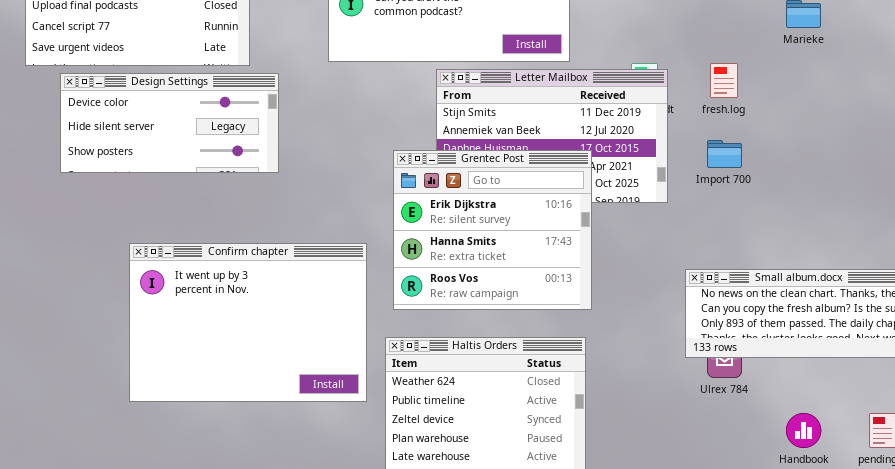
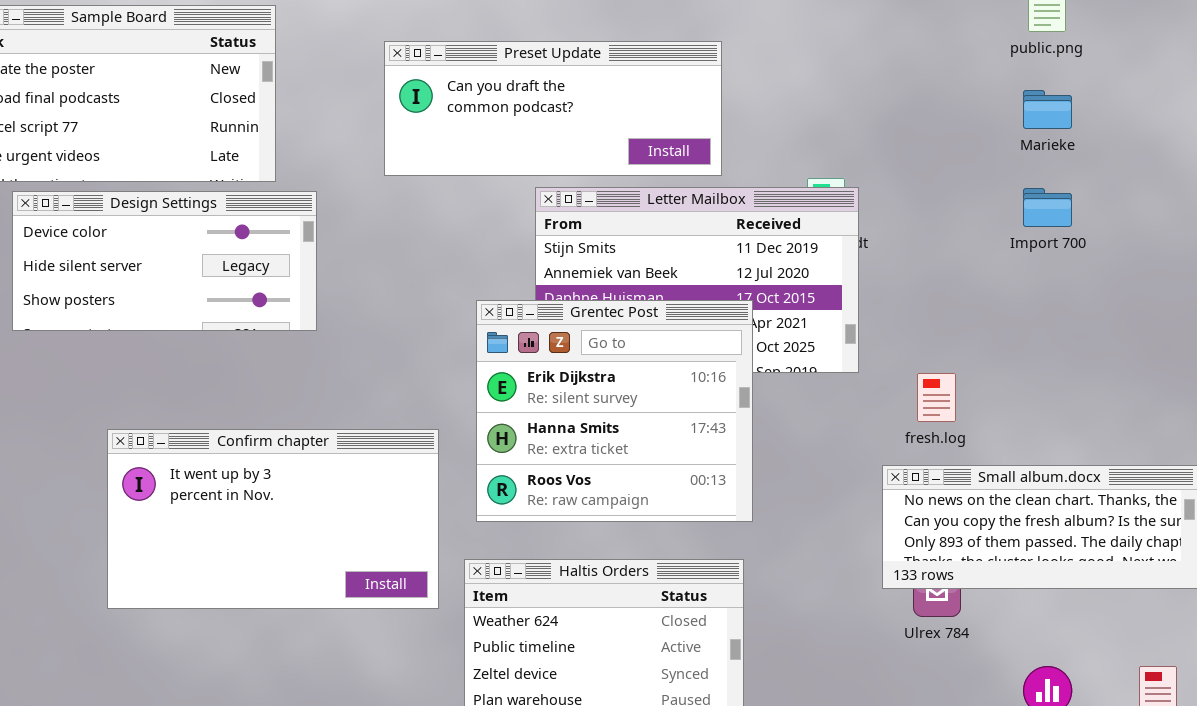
fresh.log: [710,63,738,98] -> [917,373,956,422], moved
Import 700: [707,140,742,168] -> [1023,188,1072,227], moved
Confirm chapter: [129,243,367,402] -> [107,429,439,609], resized

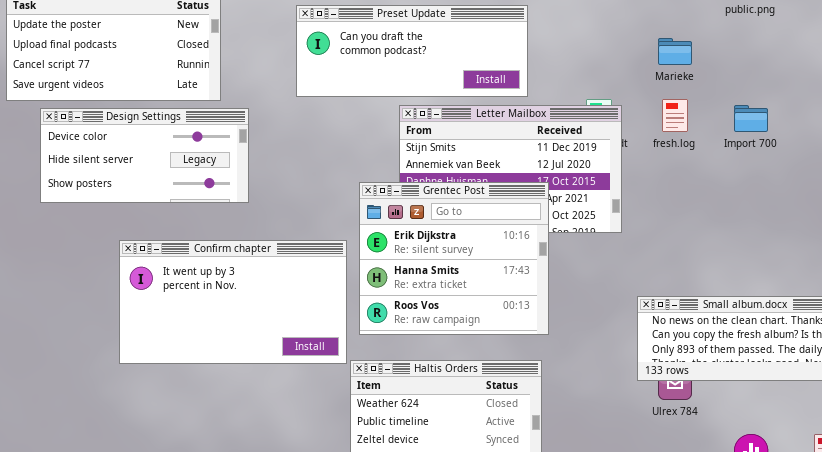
Marieke: [1023,90,1072,129] -> [658,38,692,65], moved
fresh.log: [917,373,956,422] -> [662,99,688,132], moved
Confirm chapter: [107,429,439,609] -> [119,240,347,364], moved

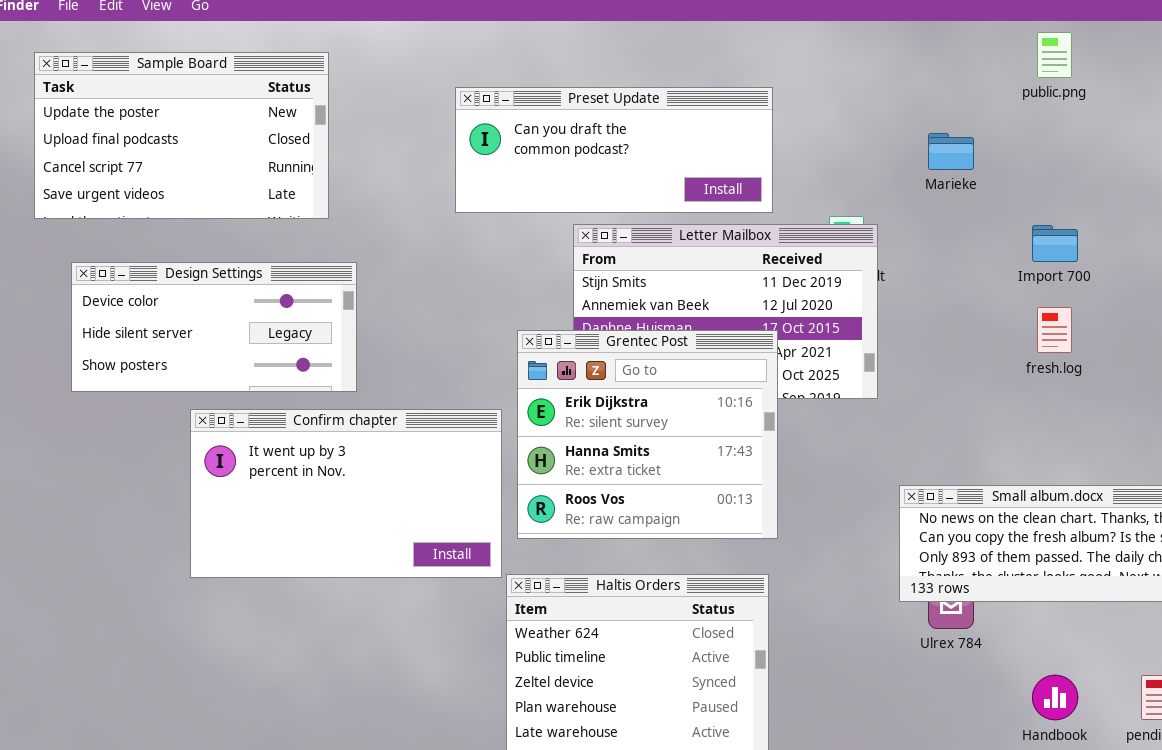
Preset Update: [296,5,528,97] -> [455,87,773,213], moved
fresh.log: [662,99,688,132] -> [1037,307,1072,353], moved
Design Settings: [40,108,249,203] -> [71,262,357,392], moved

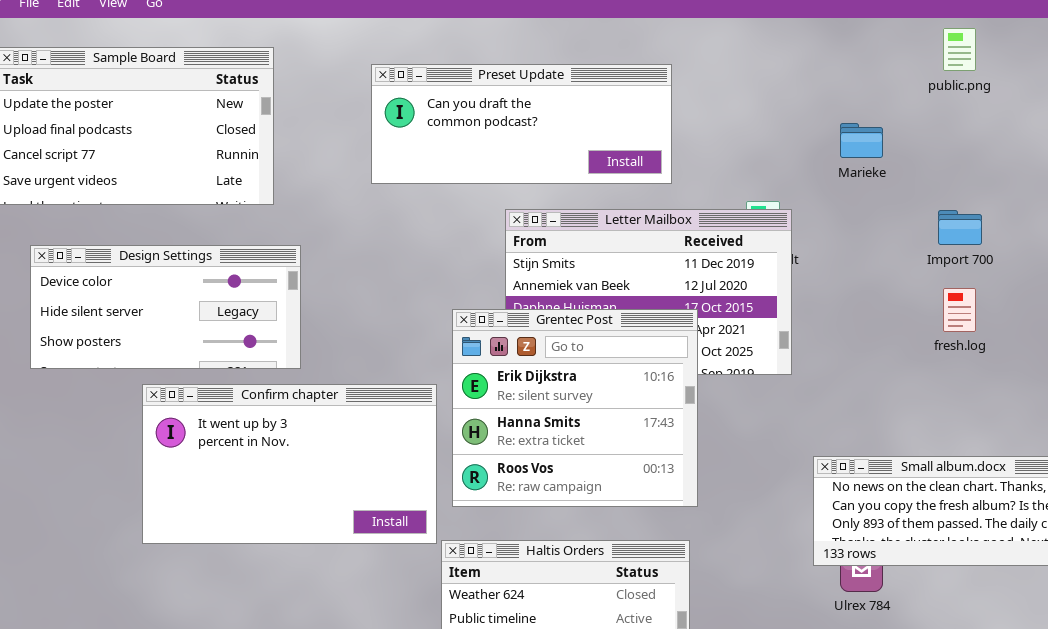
Preset Update: [455,87,773,213] -> [371,64,672,184], moved

